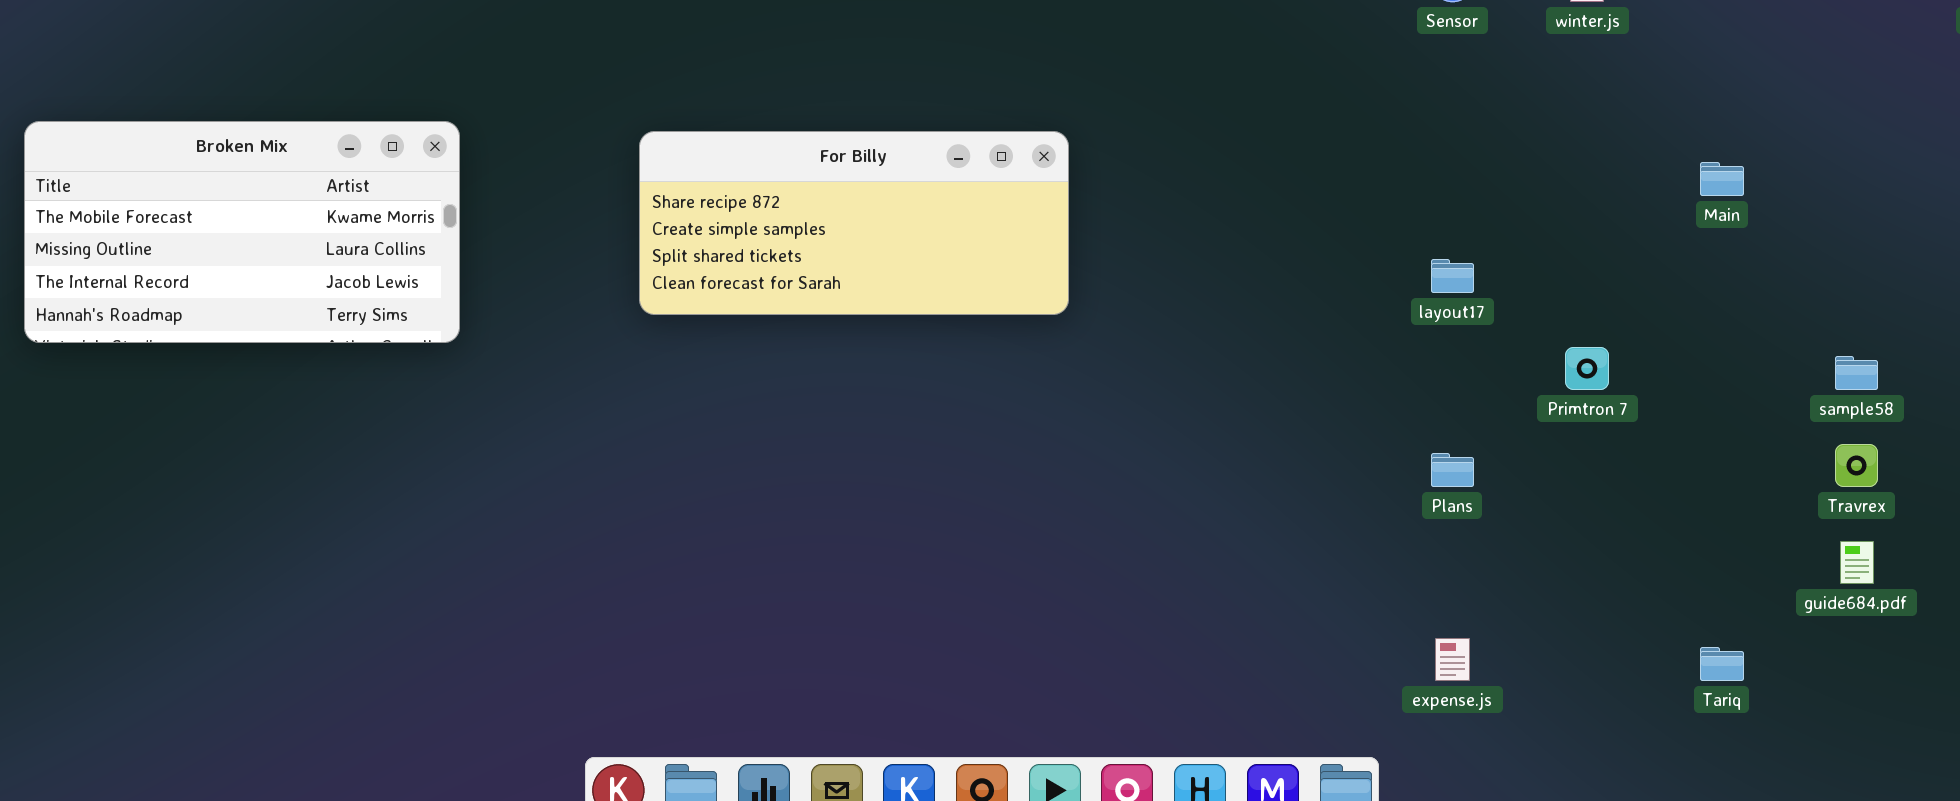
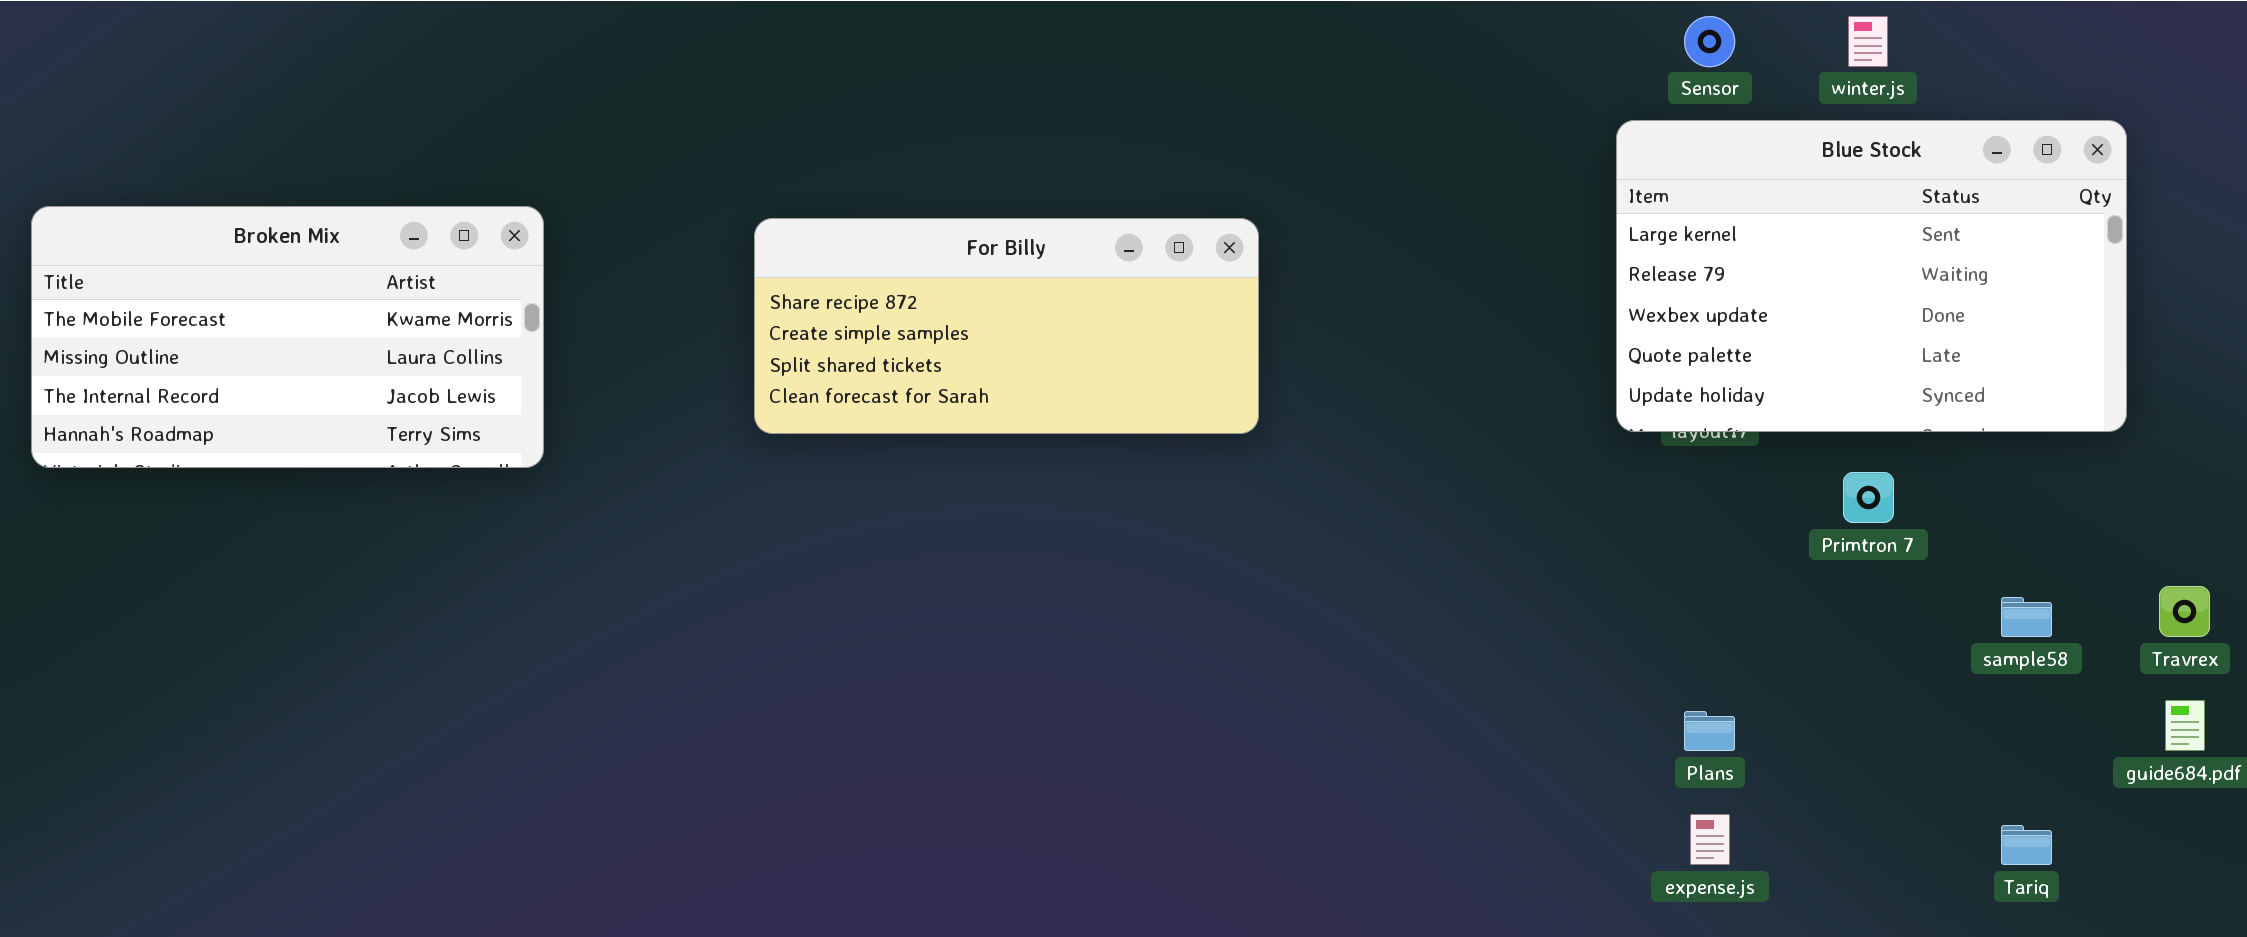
Blue Stock: none -> [1616,120,2127,432], opened
sample58: [1835,356,1878,390] -> [2001,597,2052,637], moved
Plans: [1431,453,1474,487] -> [1684,711,1735,751], moved

